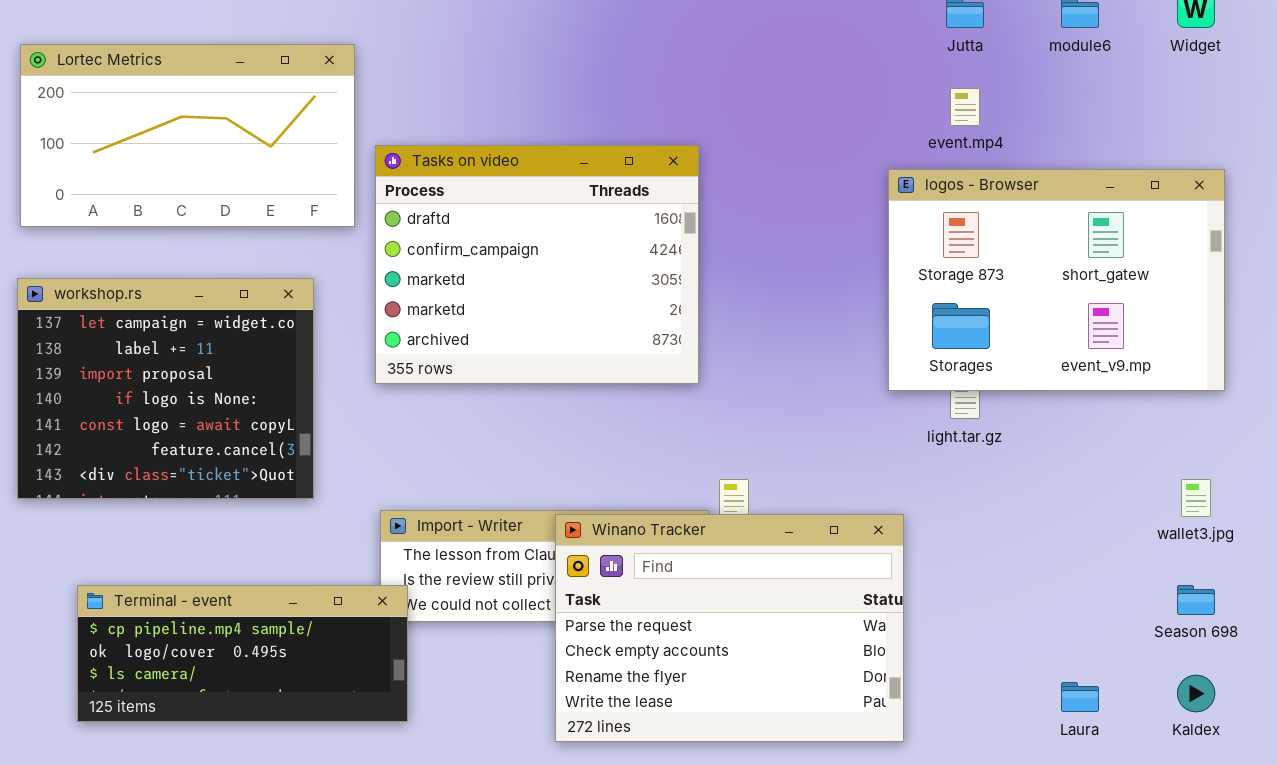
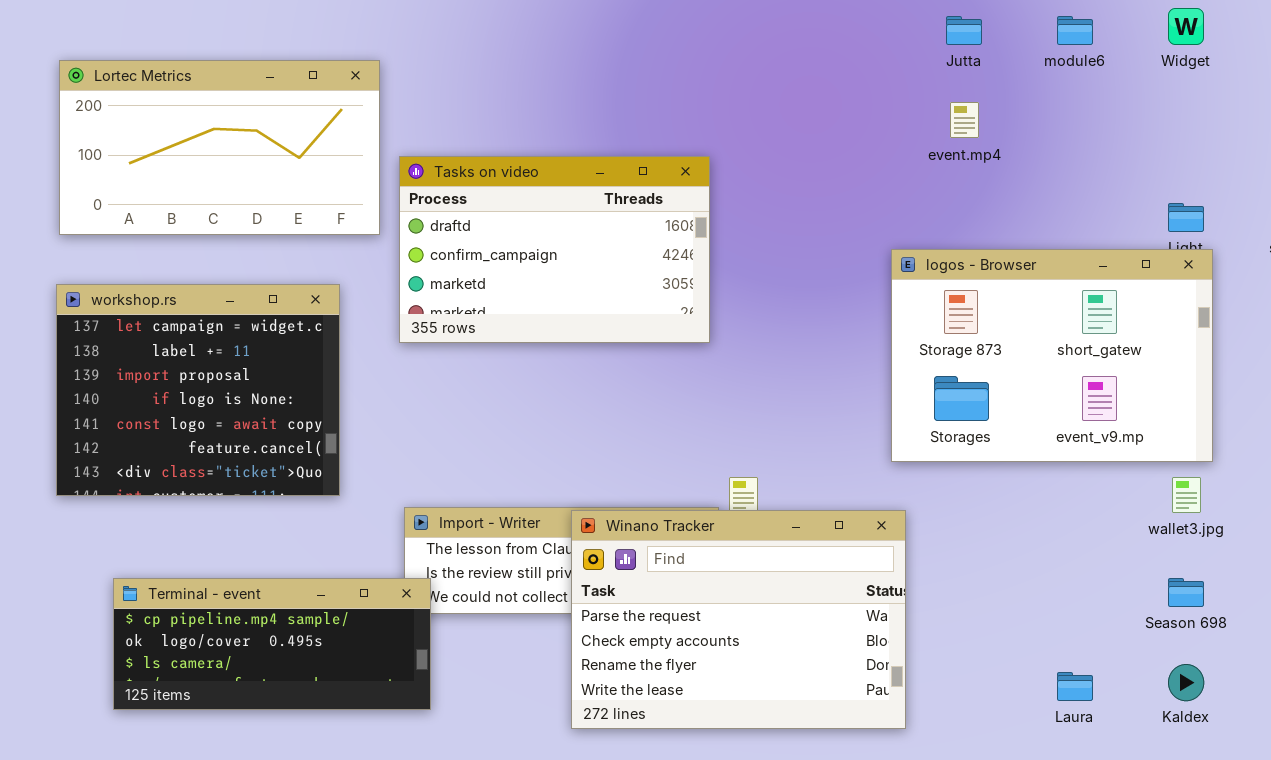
Tasks on video: [375,145,699,384] -> [399,156,710,343], resized
logos - Browser: [888,169,1225,391] -> [891,249,1213,462], moved

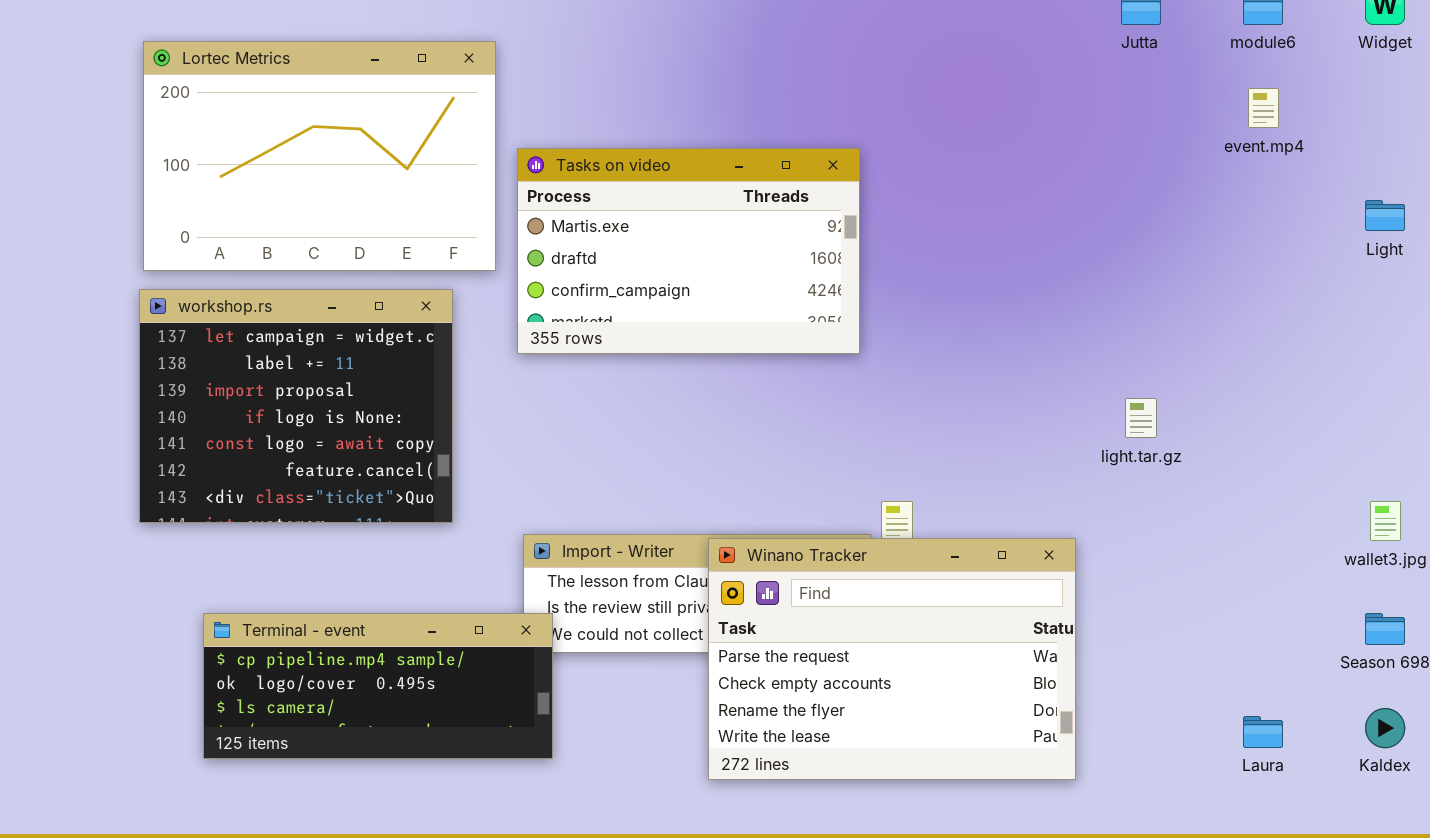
Lortec Metrics: [59,60,380,235] -> [143,41,496,271], resized
event.mp4: [950,102,979,138] -> [1248,88,1279,128], moved
Tasks on video: [399,156,710,343] -> [517,148,860,354], scrolled up 1 row
logos - Browser: [891,249,1213,462] -> none, closed

